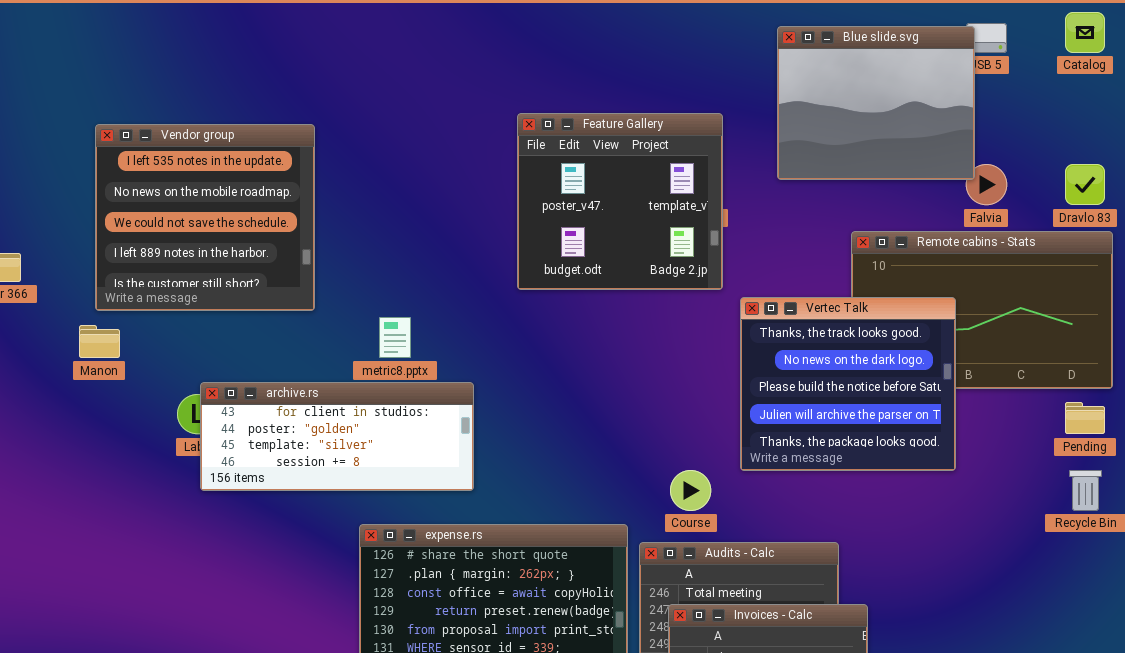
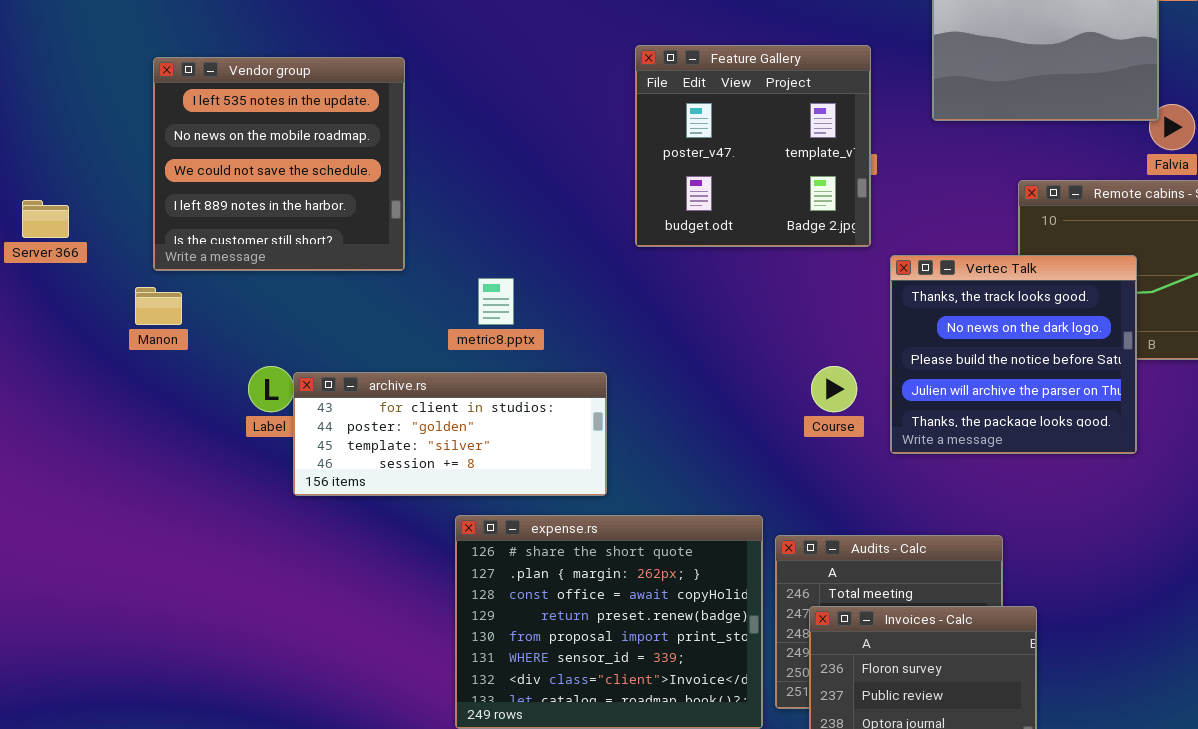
archive.rs: [200,382,474,491] -> [293,372,607,496], moved
Course: [670,470,711,511] -> [811,366,857,412], moved

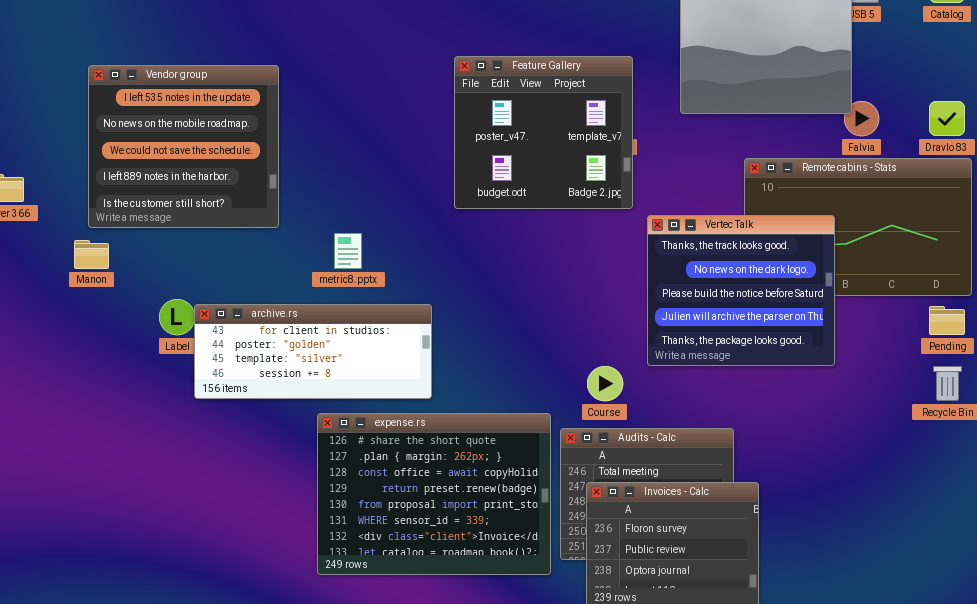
Course: [811,366,857,412] -> [587,366,623,401], moved

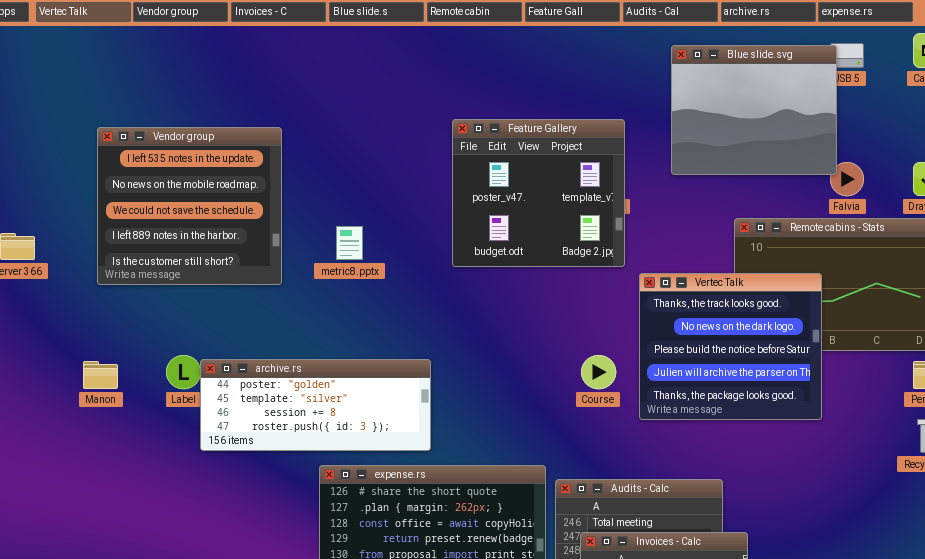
metric8.pptx: [334,233,362,269] -> [336,226,363,260], moved
Manon: [74,240,109,269] -> [83,361,118,389], moved
archive.rs: [194,304,432,399] -> [200,359,431,451], scrolled down 1 row
Course: [587,366,623,401] -> [581,355,616,389], moved

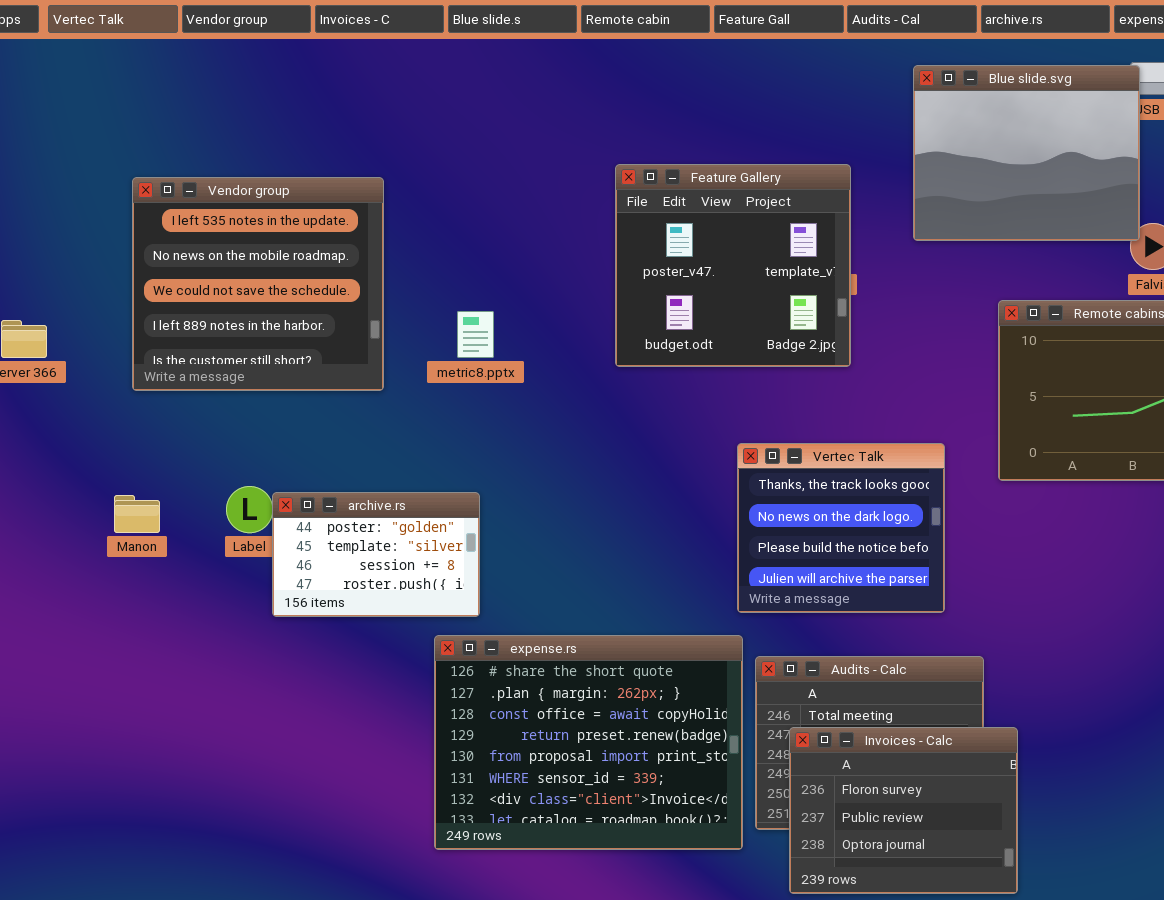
Vertec Talk: [639,273,822,420] -> [737,443,945,613], moved, resized
archive.rs: [200,359,431,451] -> [272,492,480,617], resized

